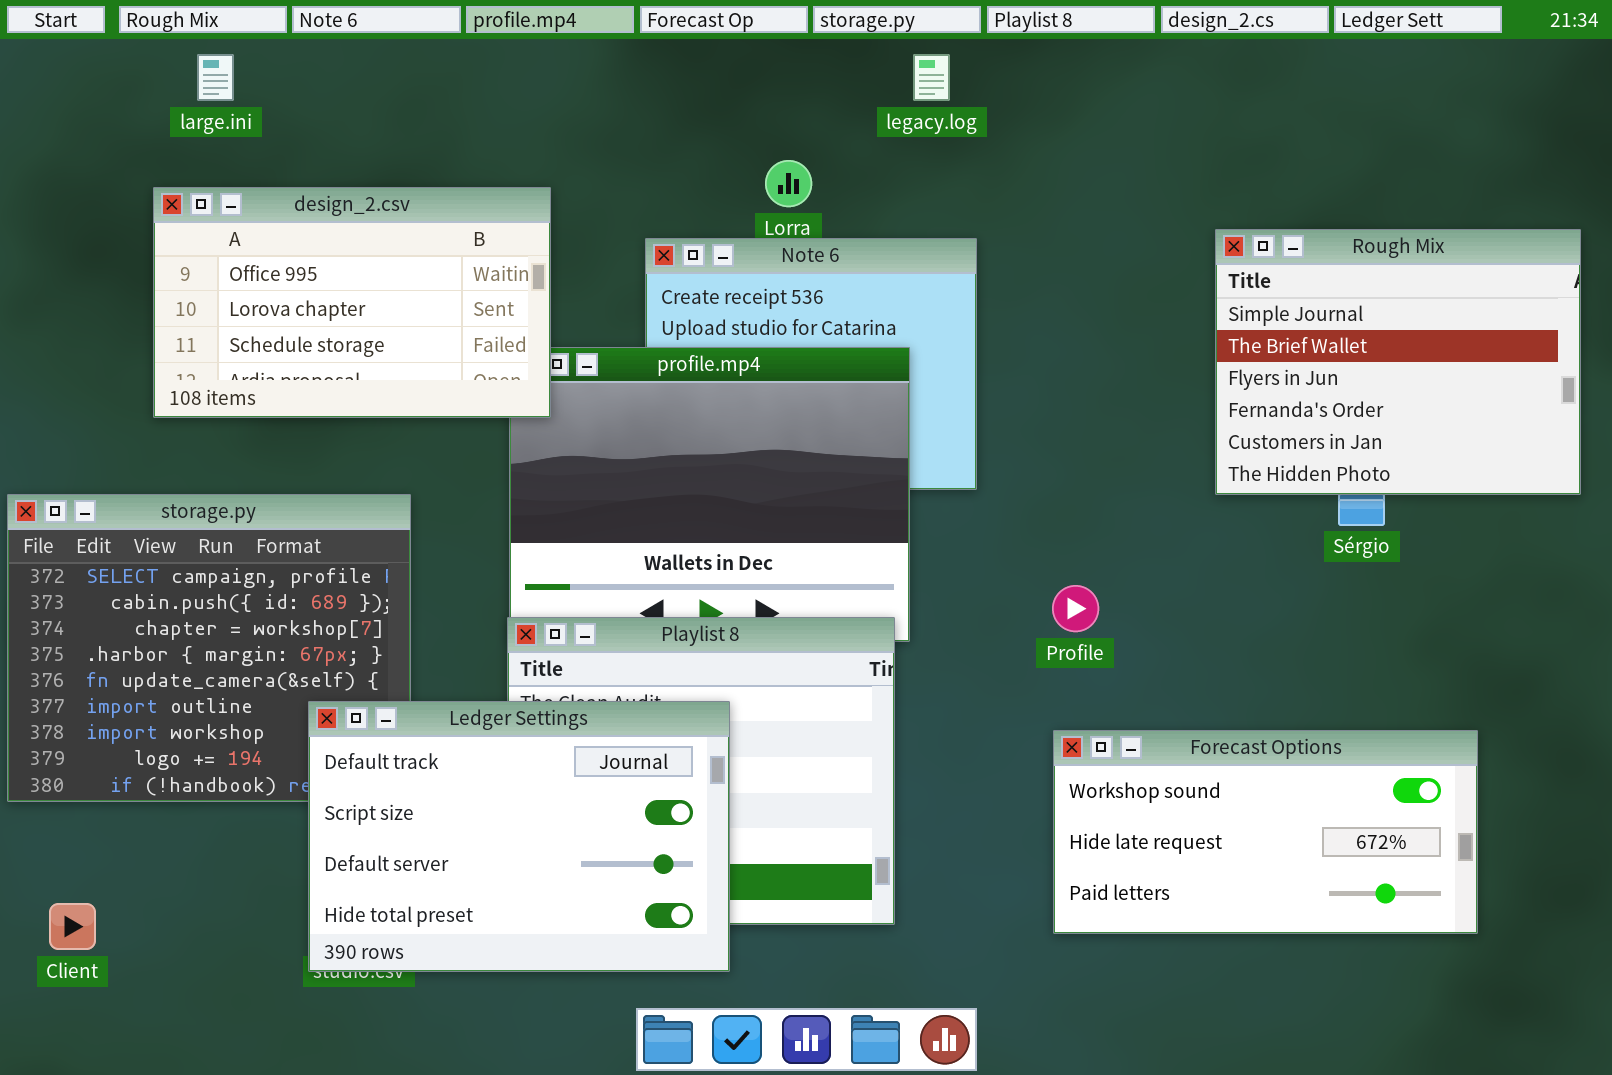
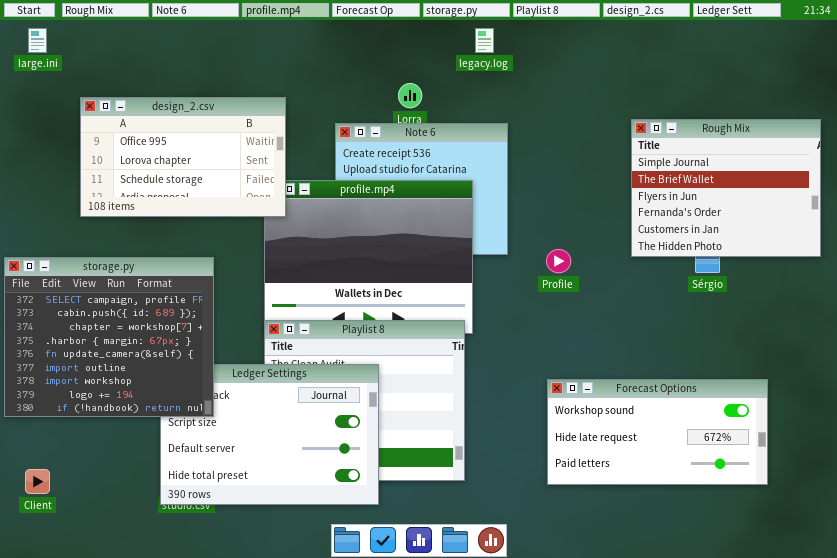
large.ini: [197,54,234,101] -> [28,28,47,53], moved
storage.py: [7,494,411,802] -> [4,257,214,417], raised
Profile: [1052,585,1099,632] -> [546,249,571,273], moved

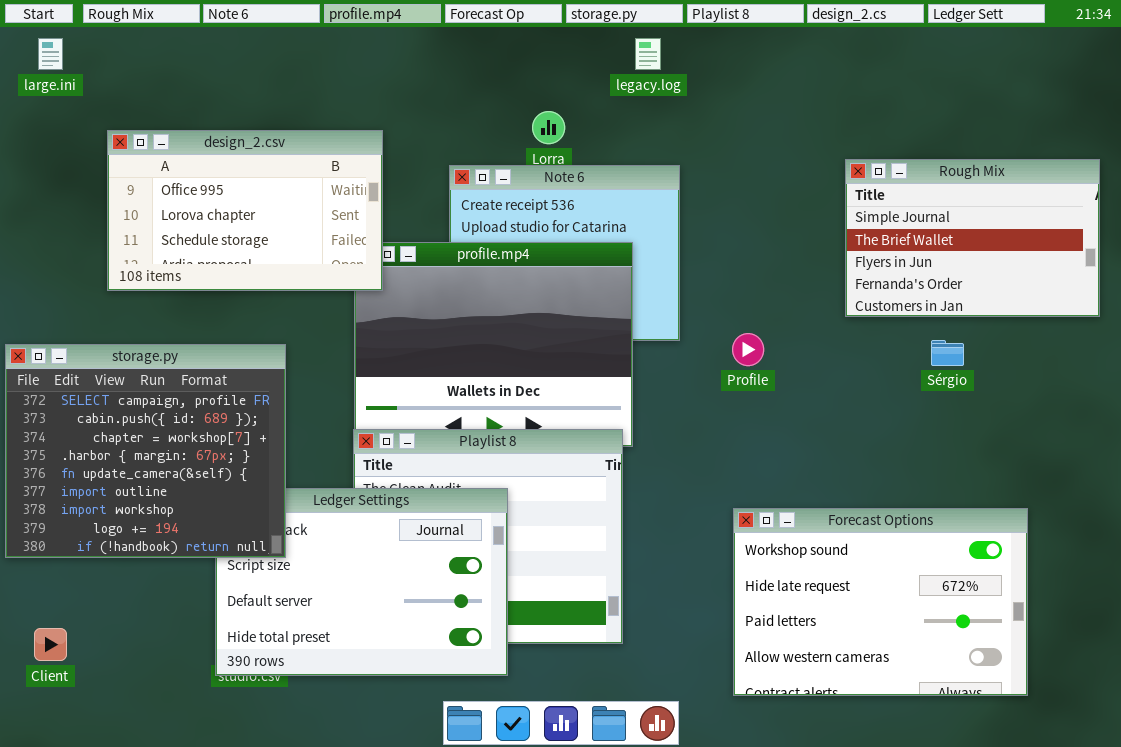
Rough Mix: [631,119,821,257] -> [845,159,1100,317], resized
Forecast Options: [547,379,768,485] -> [733,508,1028,696], resized

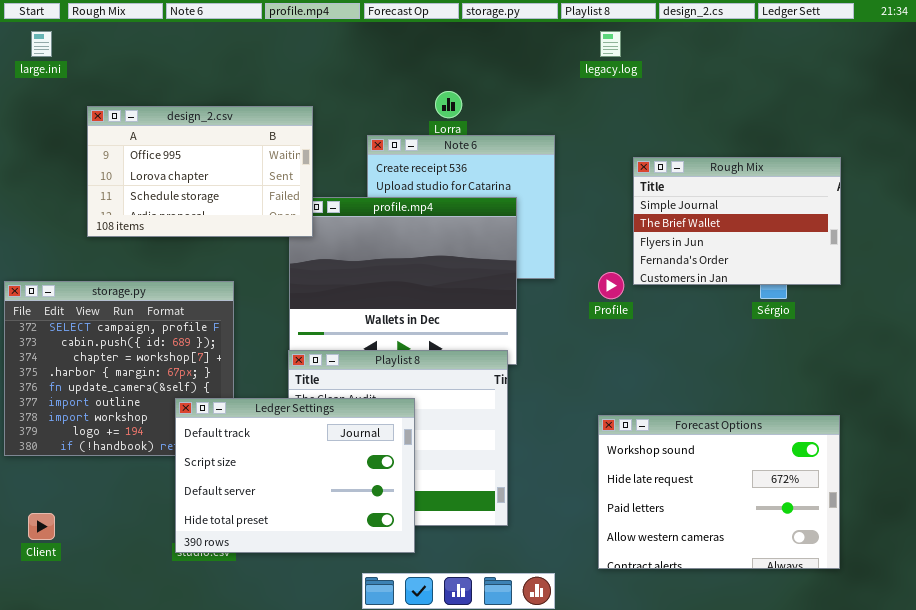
legacy.log: [635,38,661,70] -> [600,31,621,57], moved
Rough Mix: [845,159,1100,317] -> [633,157,841,285], moved
Ledger Settings: [215,488,508,676] -> [175,398,415,553], raised

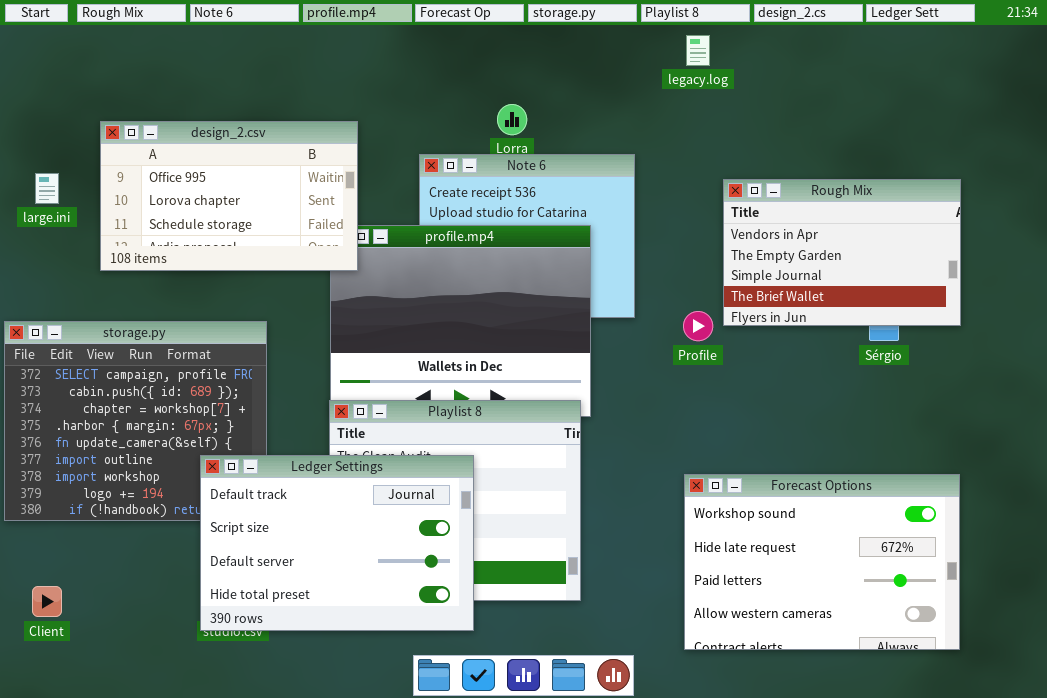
large.ini: [31,31,52,57] -> [35,173,59,204], moved
Rough Mix: [633,157,841,285] -> [723,179,961,326], scrolled up 2 rows

